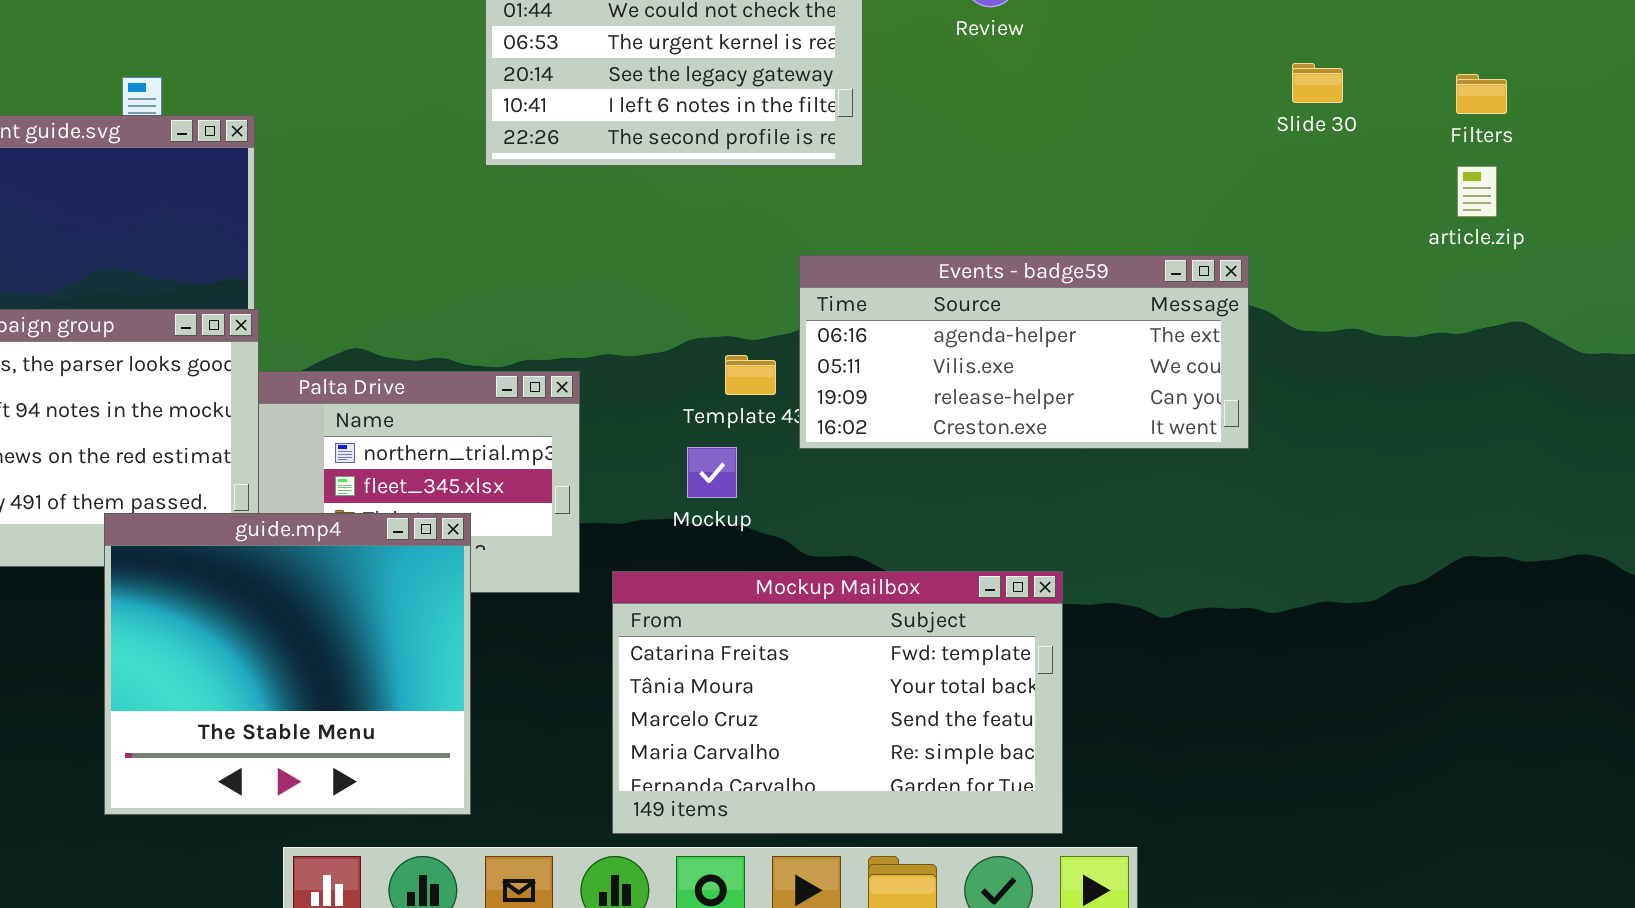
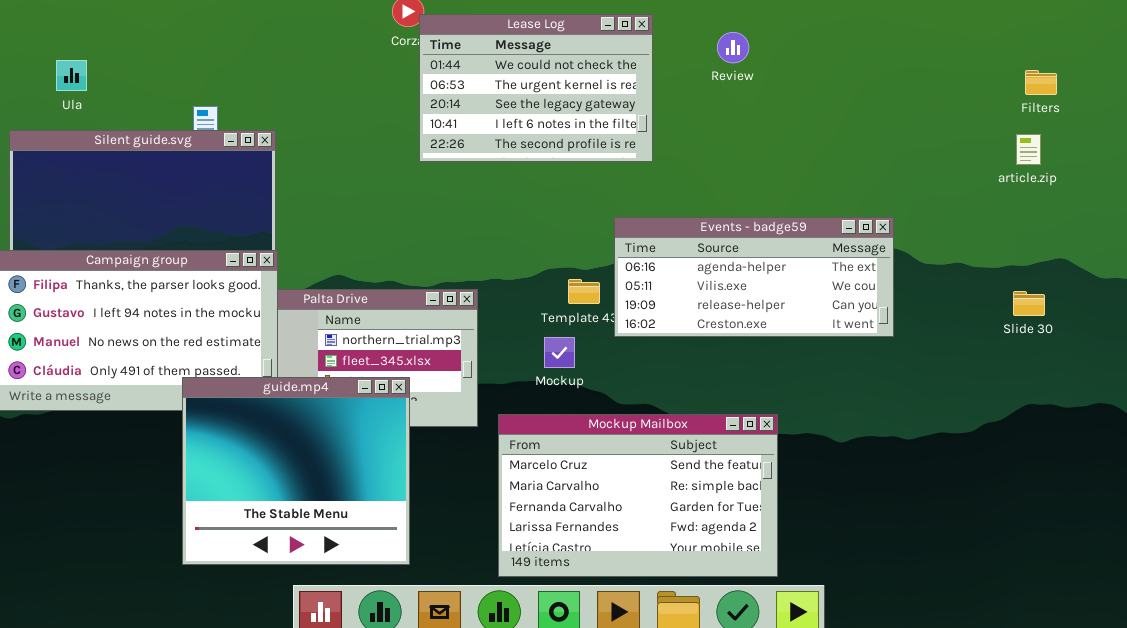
Slide 30: [1292,63,1343,103] -> [1013,291,1045,316], moved
Filters: [1456,74,1507,114] -> [1025,70,1057,95], moved
article.zip: [1457,166,1497,217] -> [1016,134,1041,165], moved
Mockup Mailbox: [612,571,1063,834] -> [498,414,778,577], scrolled down 2 rows

